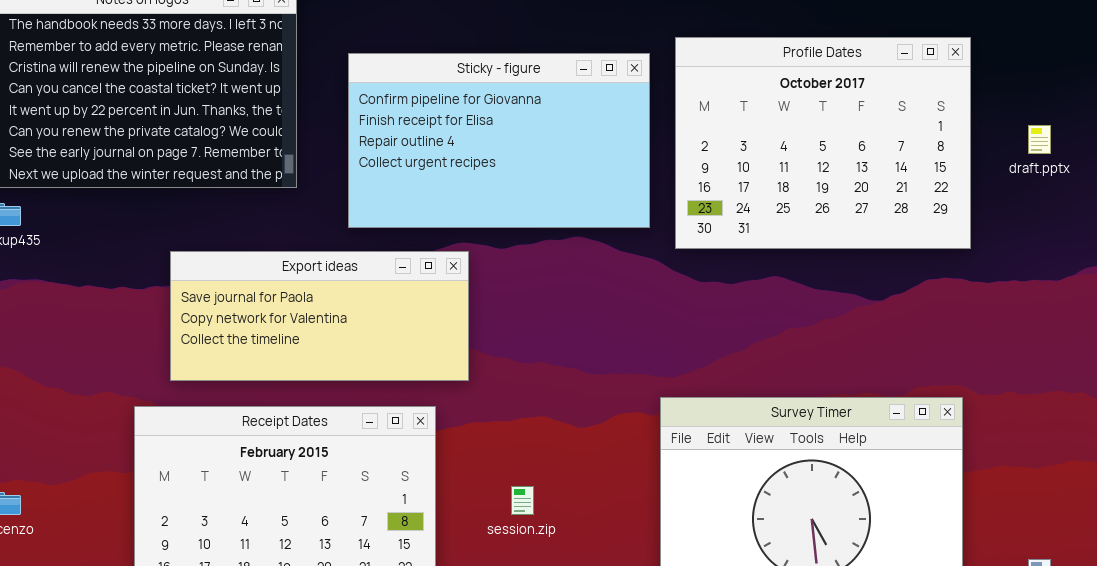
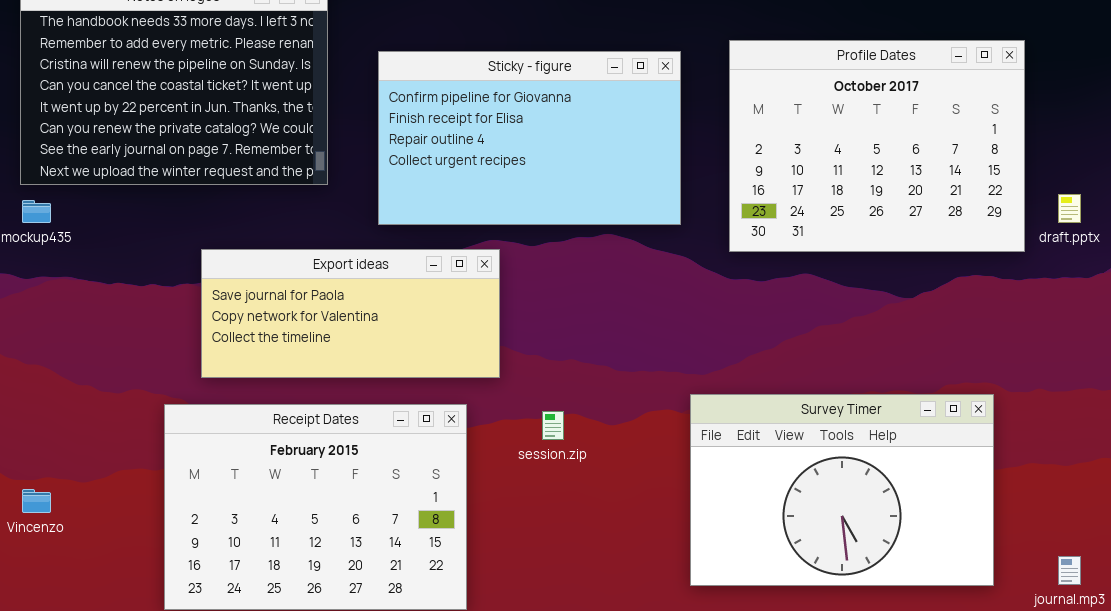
Profile Dates: [675,37,971,249] -> [729,40,1025,252], moved
draft.pptx: [1028,125,1051,154] -> [1058,194,1081,223], moved
session.zip: [511,486,534,515] -> [542,411,564,440], moved

